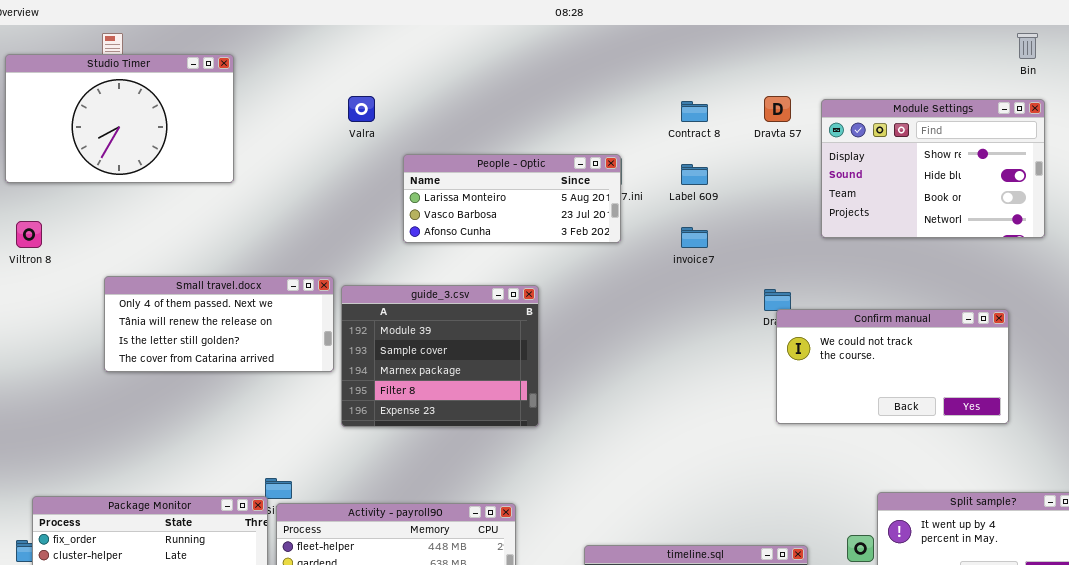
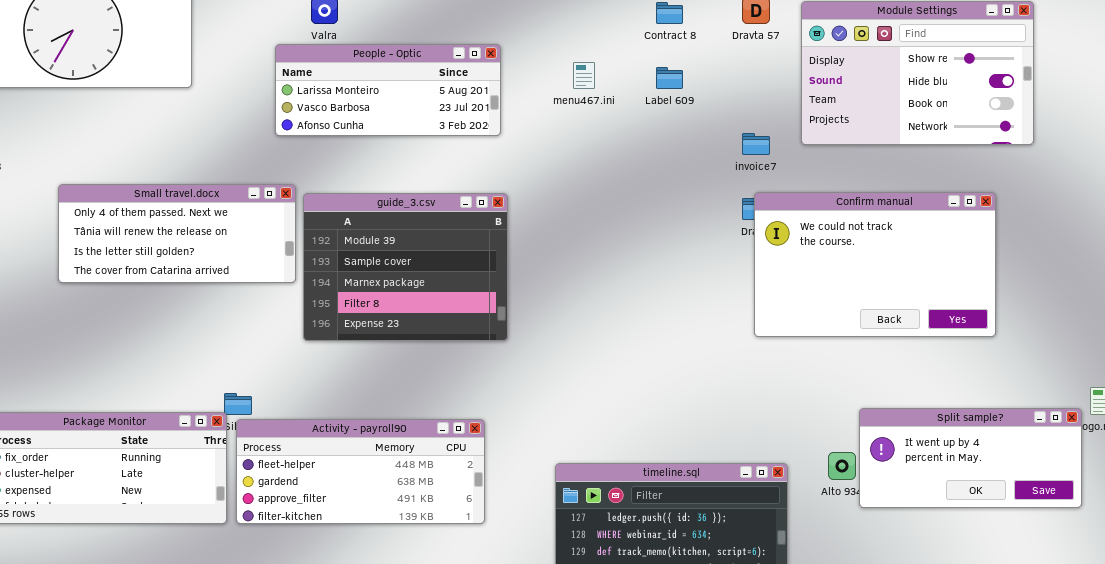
People - Optic: [403,154,621,243] -> [275,44,501,136], moved
invoice7: [681,227,708,248] -> [742,133,770,155], moved
Confirm manual: [776,309,1009,424] -> [754,192,996,337], resized

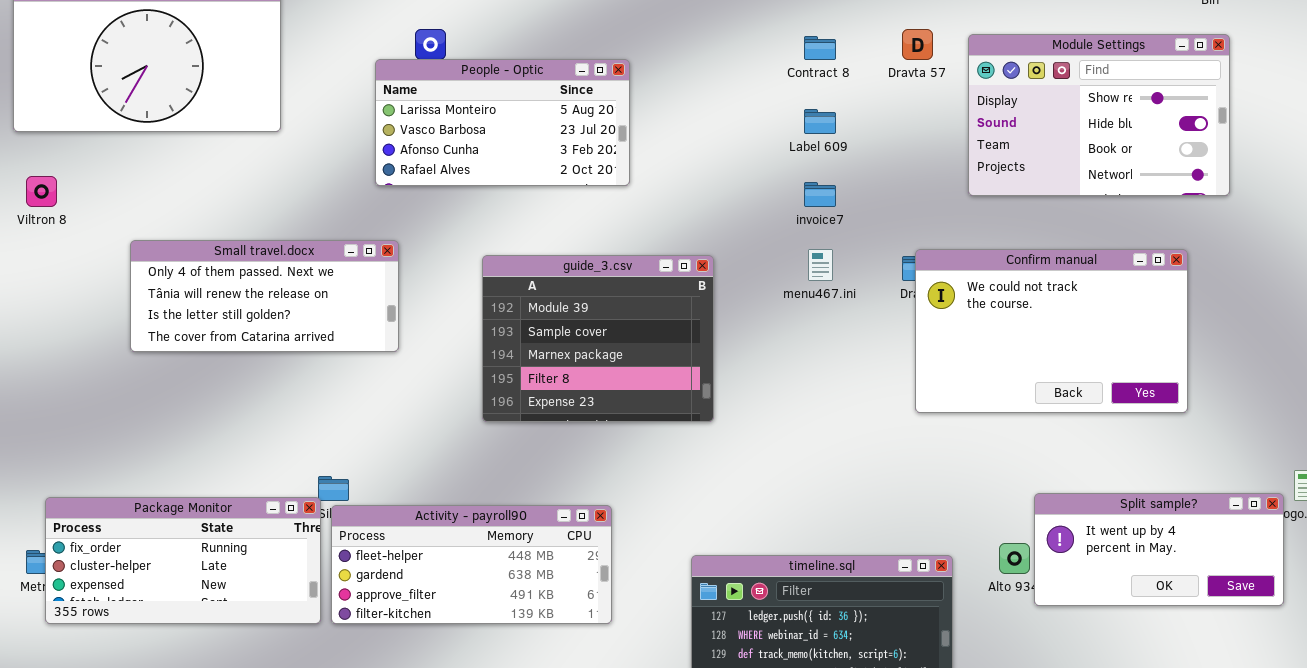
People - Optic: [275,44,501,136] -> [375,59,630,186], resized
menu467.ini: [573,62,595,89] -> [808,249,833,281], moved
invoice7: [742,133,770,155] -> [804,182,836,207], moved
guide_3.csv: [303,193,508,341] -> [482,255,714,422], moved

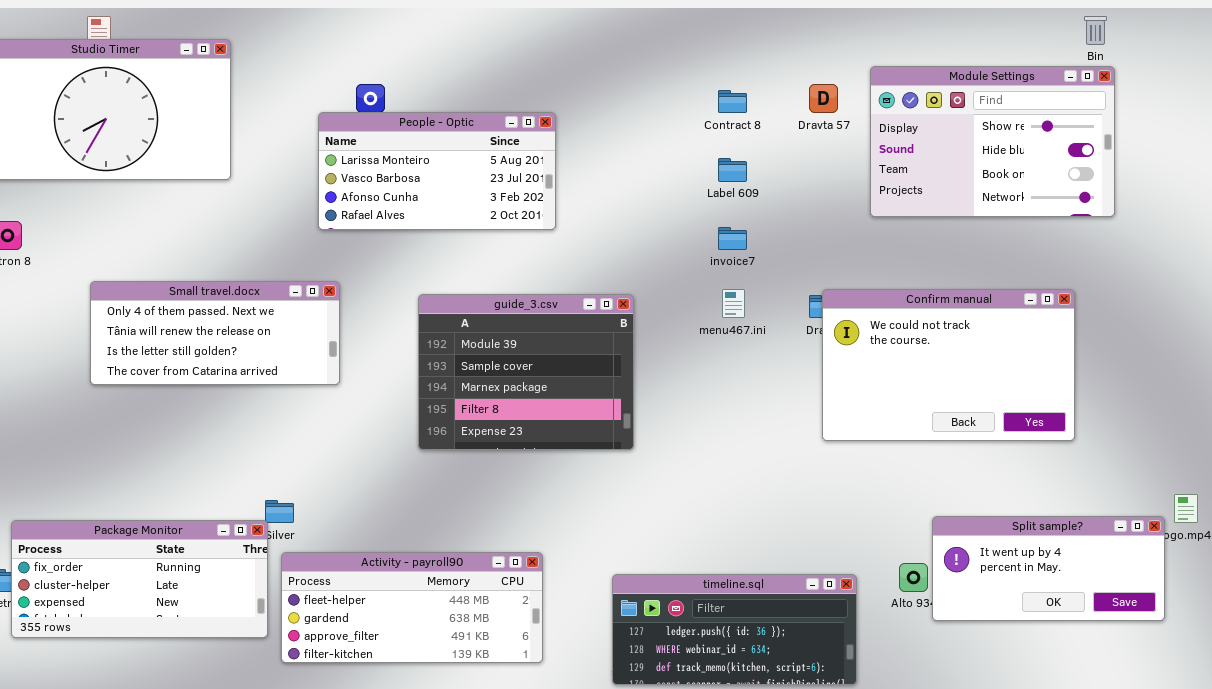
Module Settings: [968,34,1230,196] -> [870,66,1115,217], moved
Activity - payroll90: [331,505,612,624] -> [281,552,543,663], moved

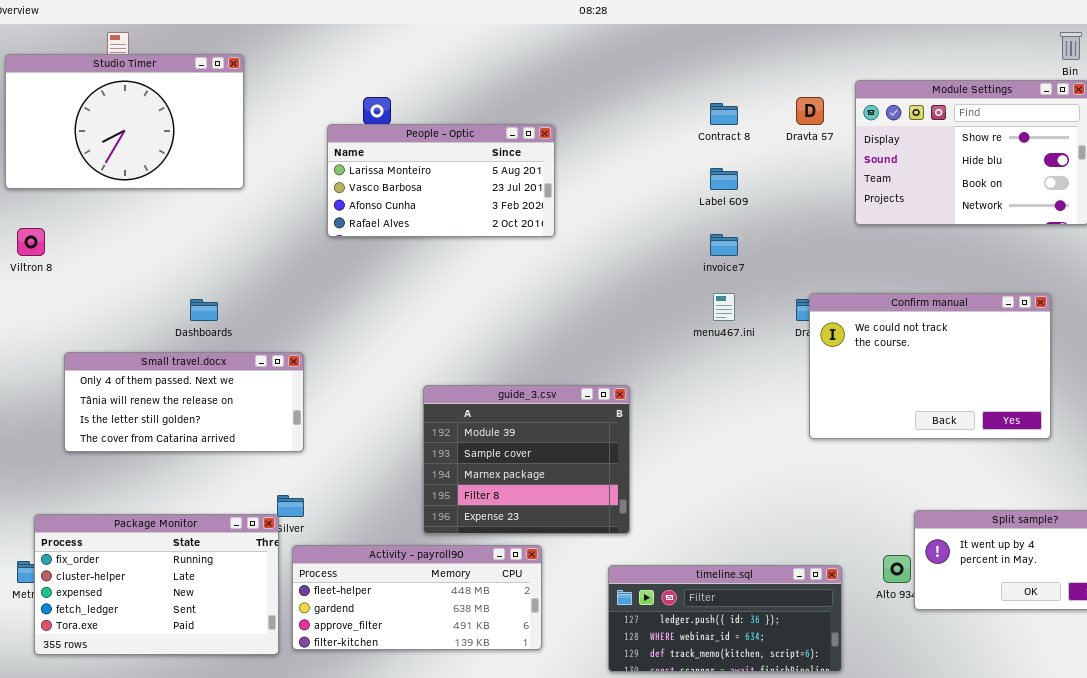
Small travel.docx: [90,281,340,385] -> [64,352,304,452], moved
guide_3.csv: [418,294,634,450] -> [423,385,630,534], moved
Package Monitor: [11,520,268,638] -> [34,514,279,655], resized

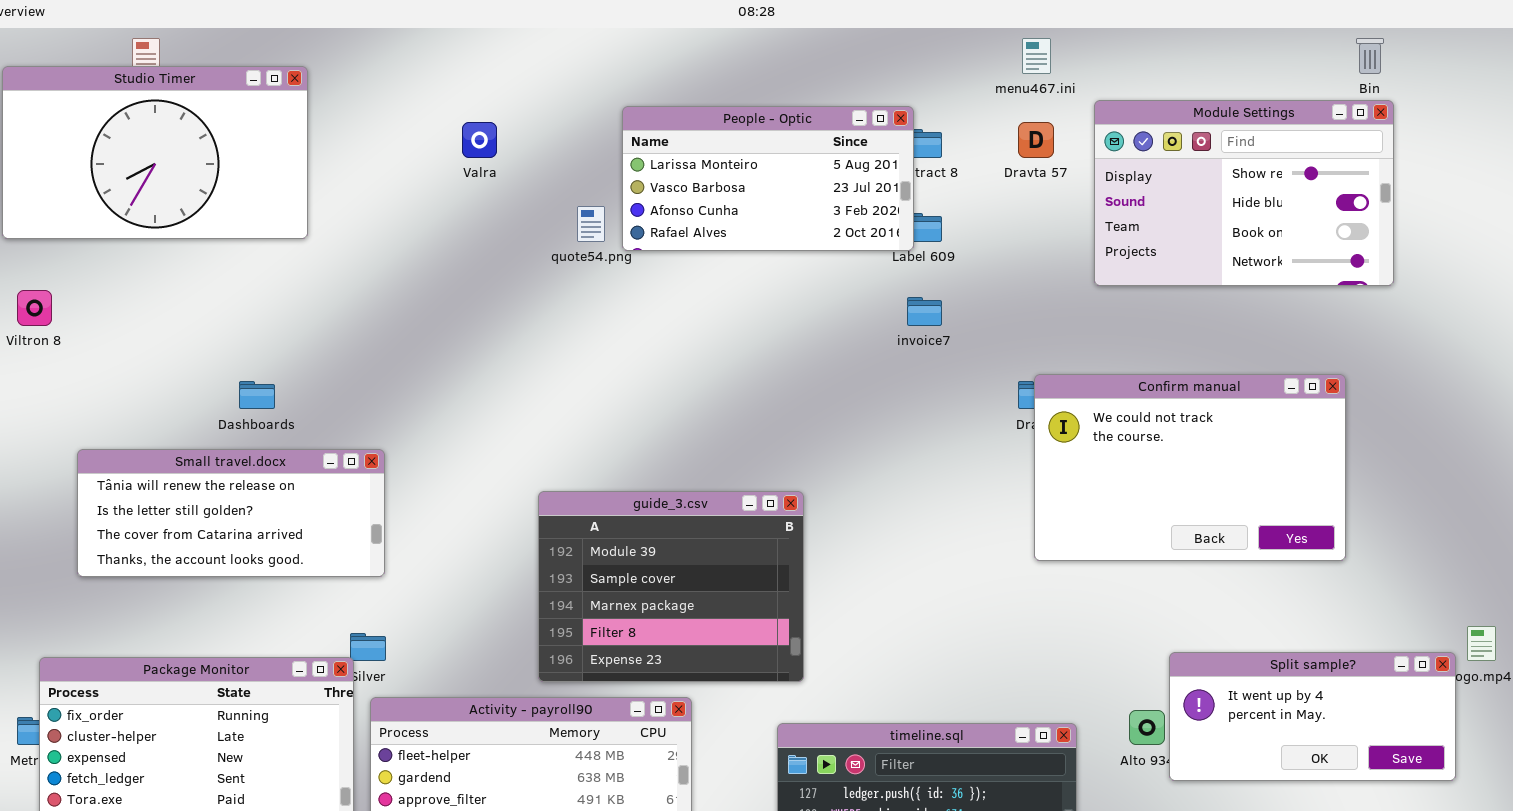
People - Optic: [327,124,555,237] -> [622,106,914,251], moved
menu467.ini: [713,293,735,321] -> [1022,38,1051,74], moved
Small travel.docx: [64,352,304,452] -> [77,449,385,577], scrolled down 1 row

